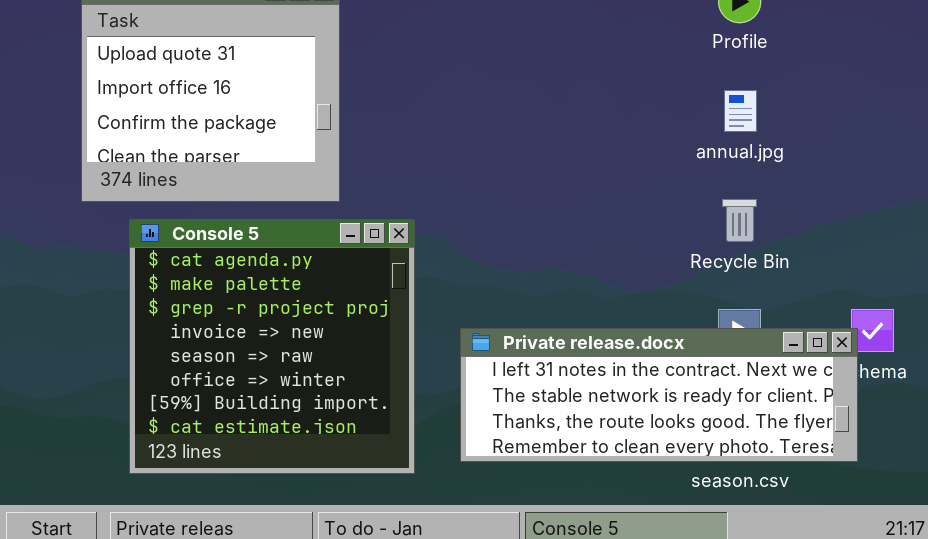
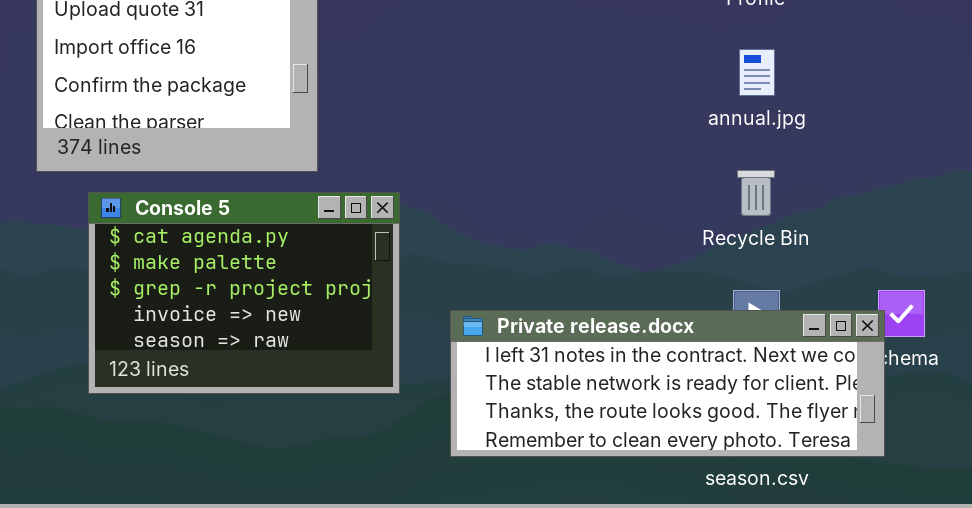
Console 5: [129,219,415,474] -> [88,192,400,394], resized

